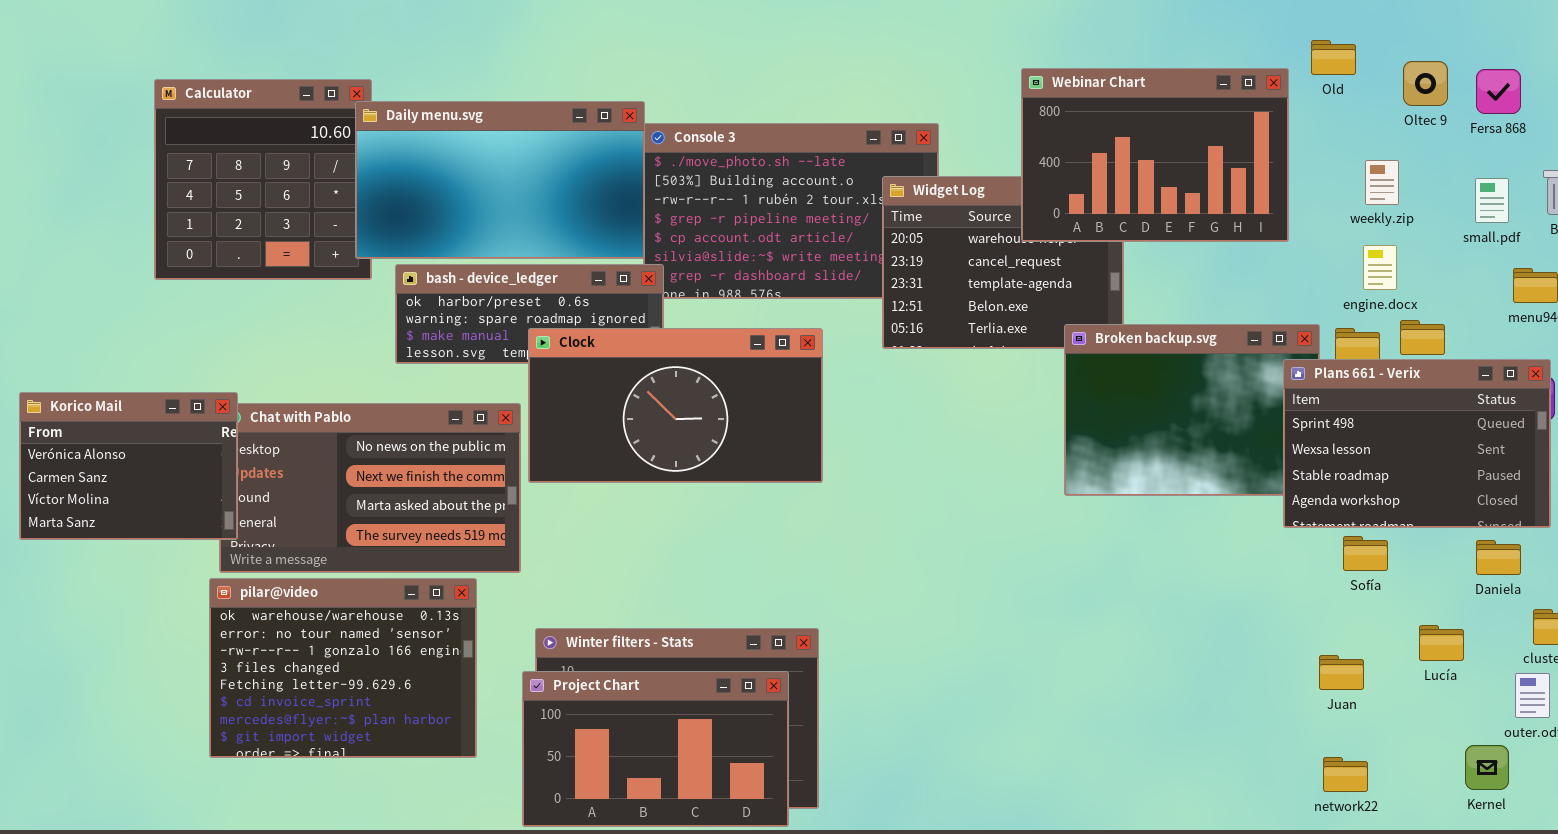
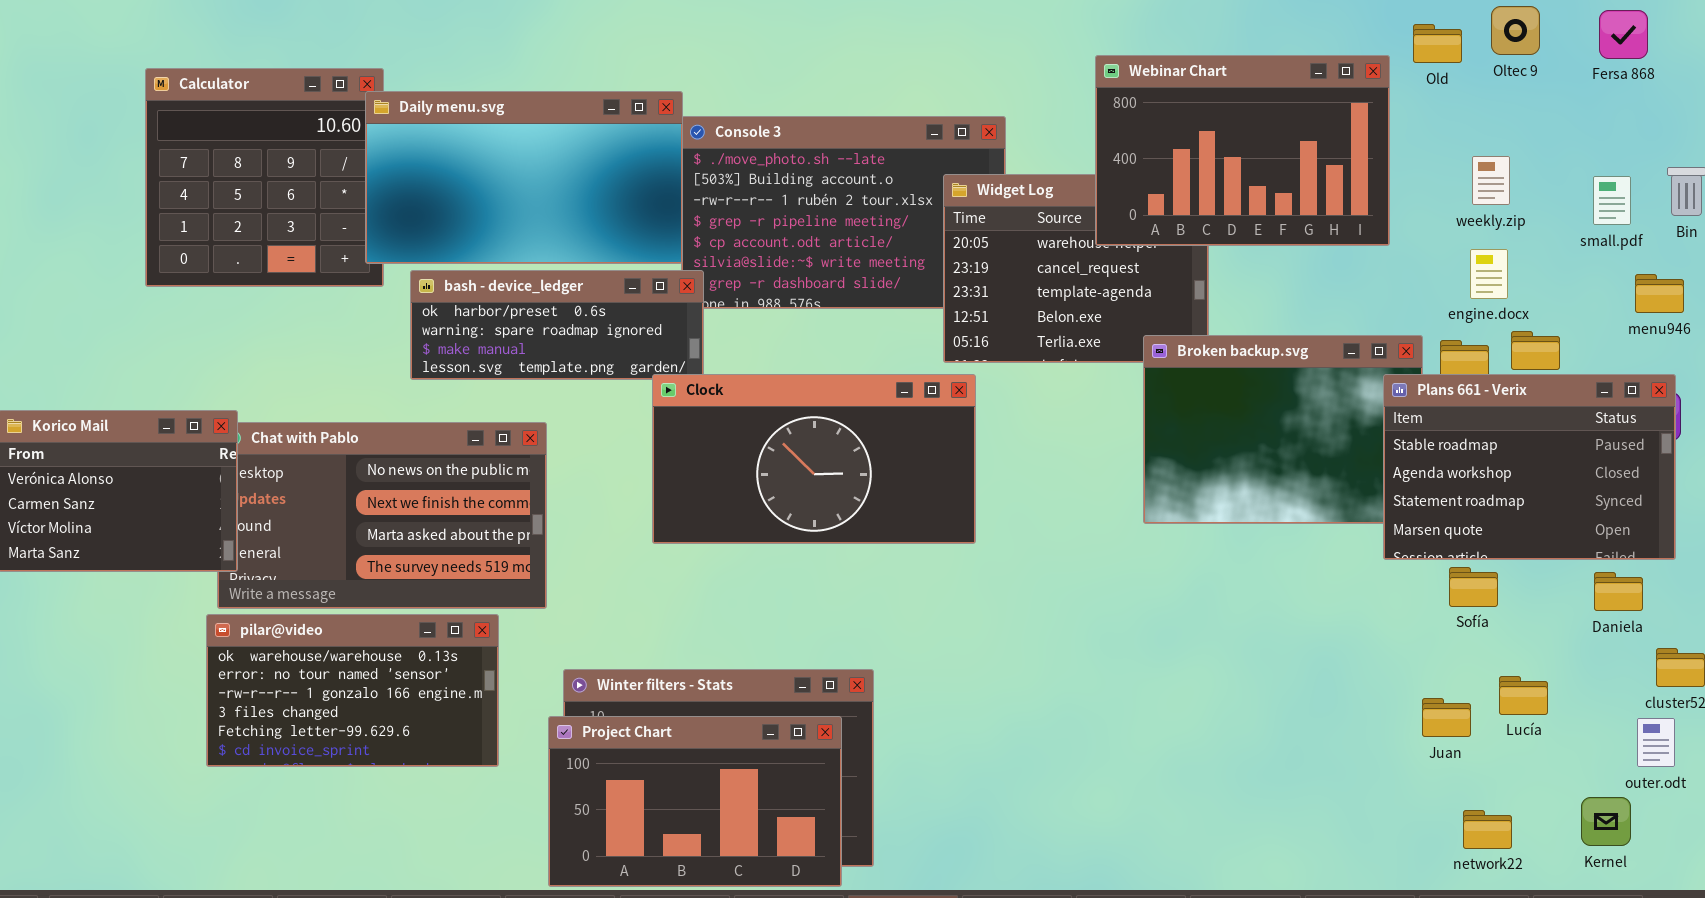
Oltec 9: [1403,61,1448,106] -> [1491,6,1540,55], moved
Fersa 868: [1476,69,1521,114] -> [1599,10,1648,59], moved
Clock: [528,328,823,483] -> [652,374,976,544], moved
Plans 661 - Verix: [1283,359,1551,528] -> [1383,374,1676,560], scrolled down 2 rows
pilar@video: [209,578,477,758] -> [206,614,499,767], resized
Lucía: [1419,625,1464,661] -> [1499,676,1548,715], moved
network22: [1323,757,1368,792] -> [1463,810,1512,849], moved

